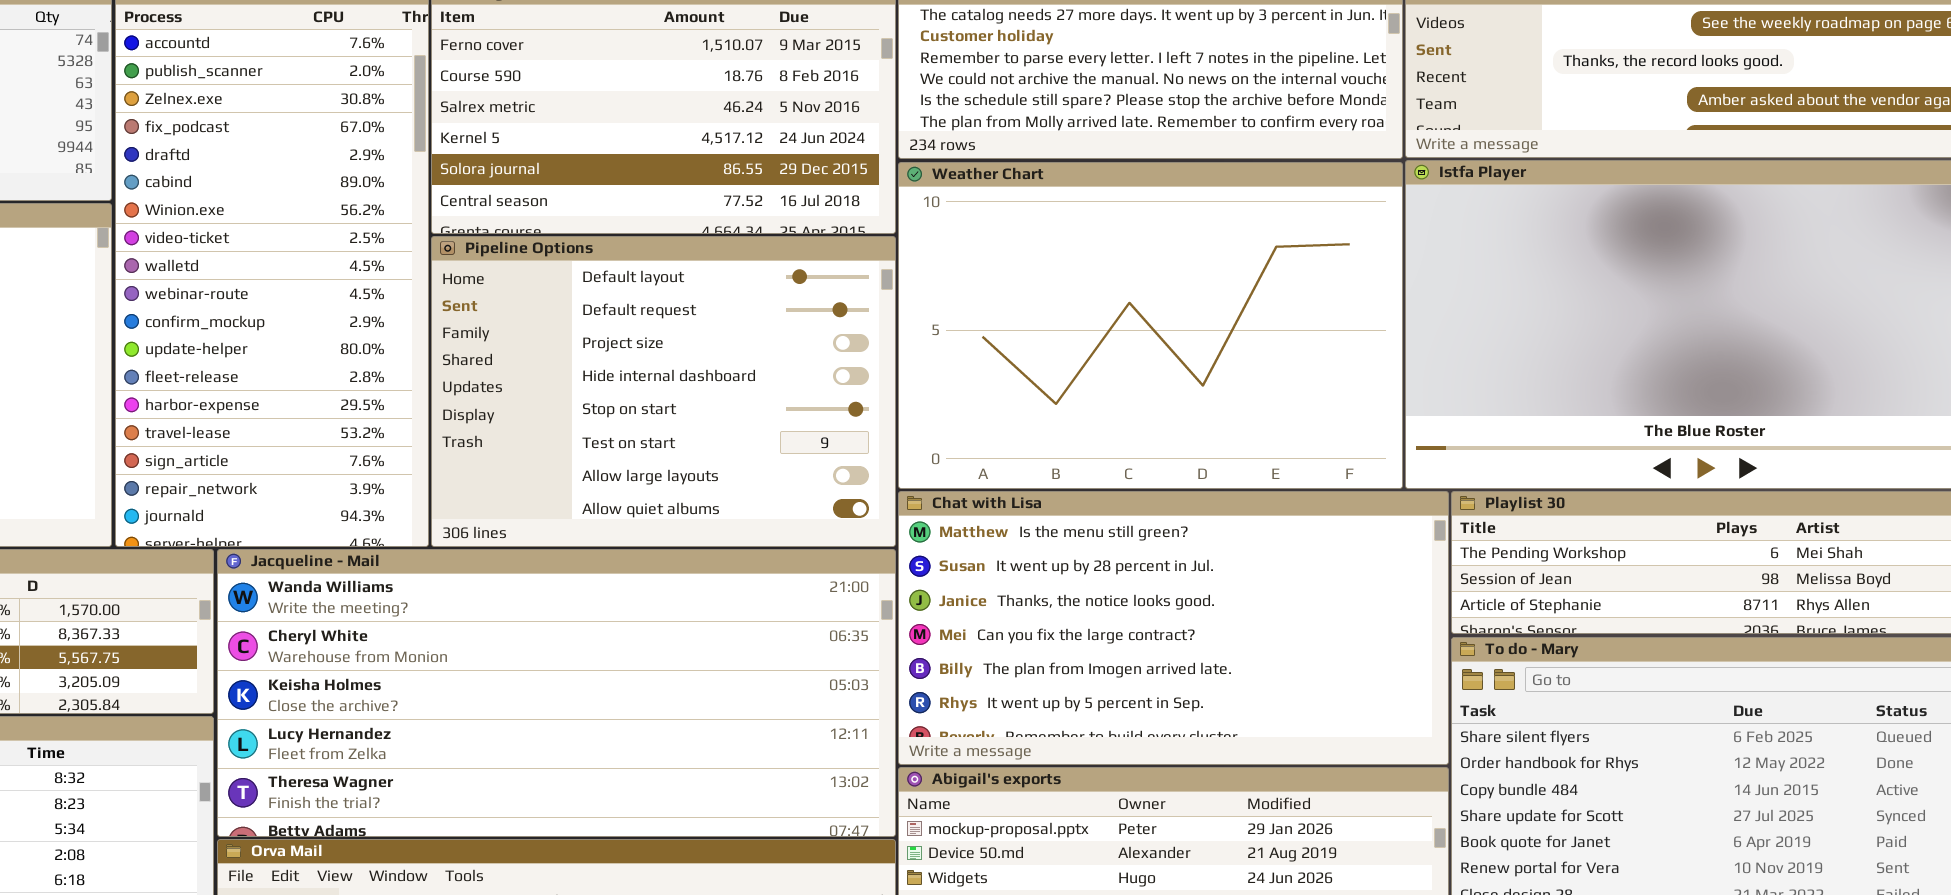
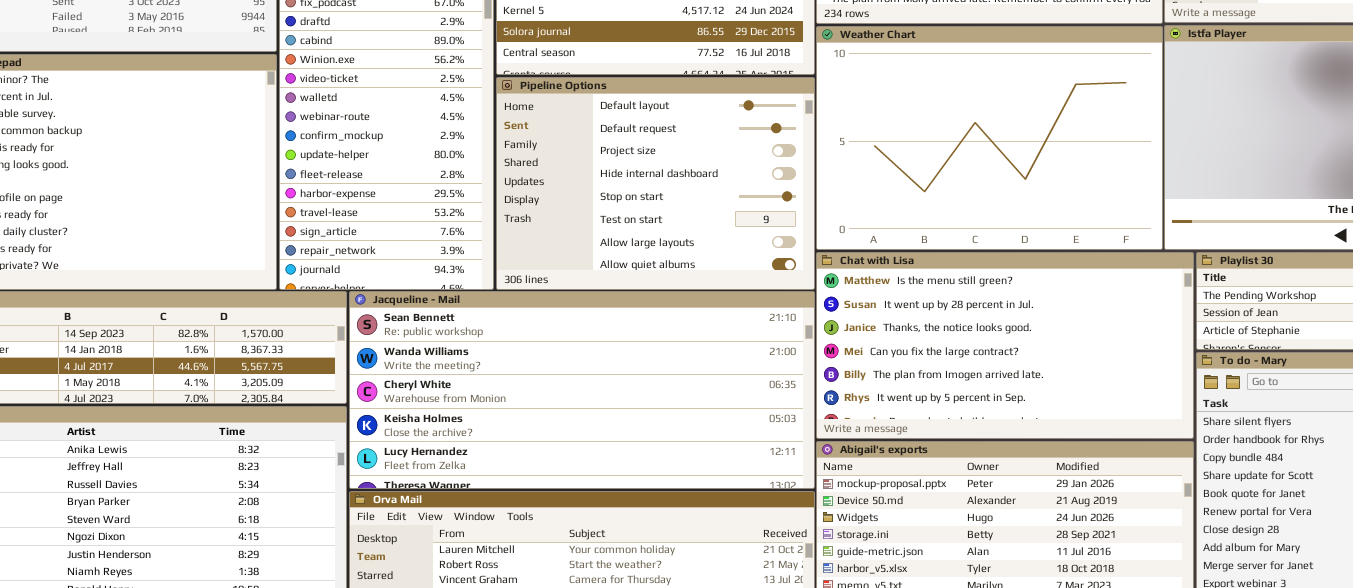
Jacqueline - Mail: [217,549,896,837] -> [349,291,815,489], scrolled up 1 row

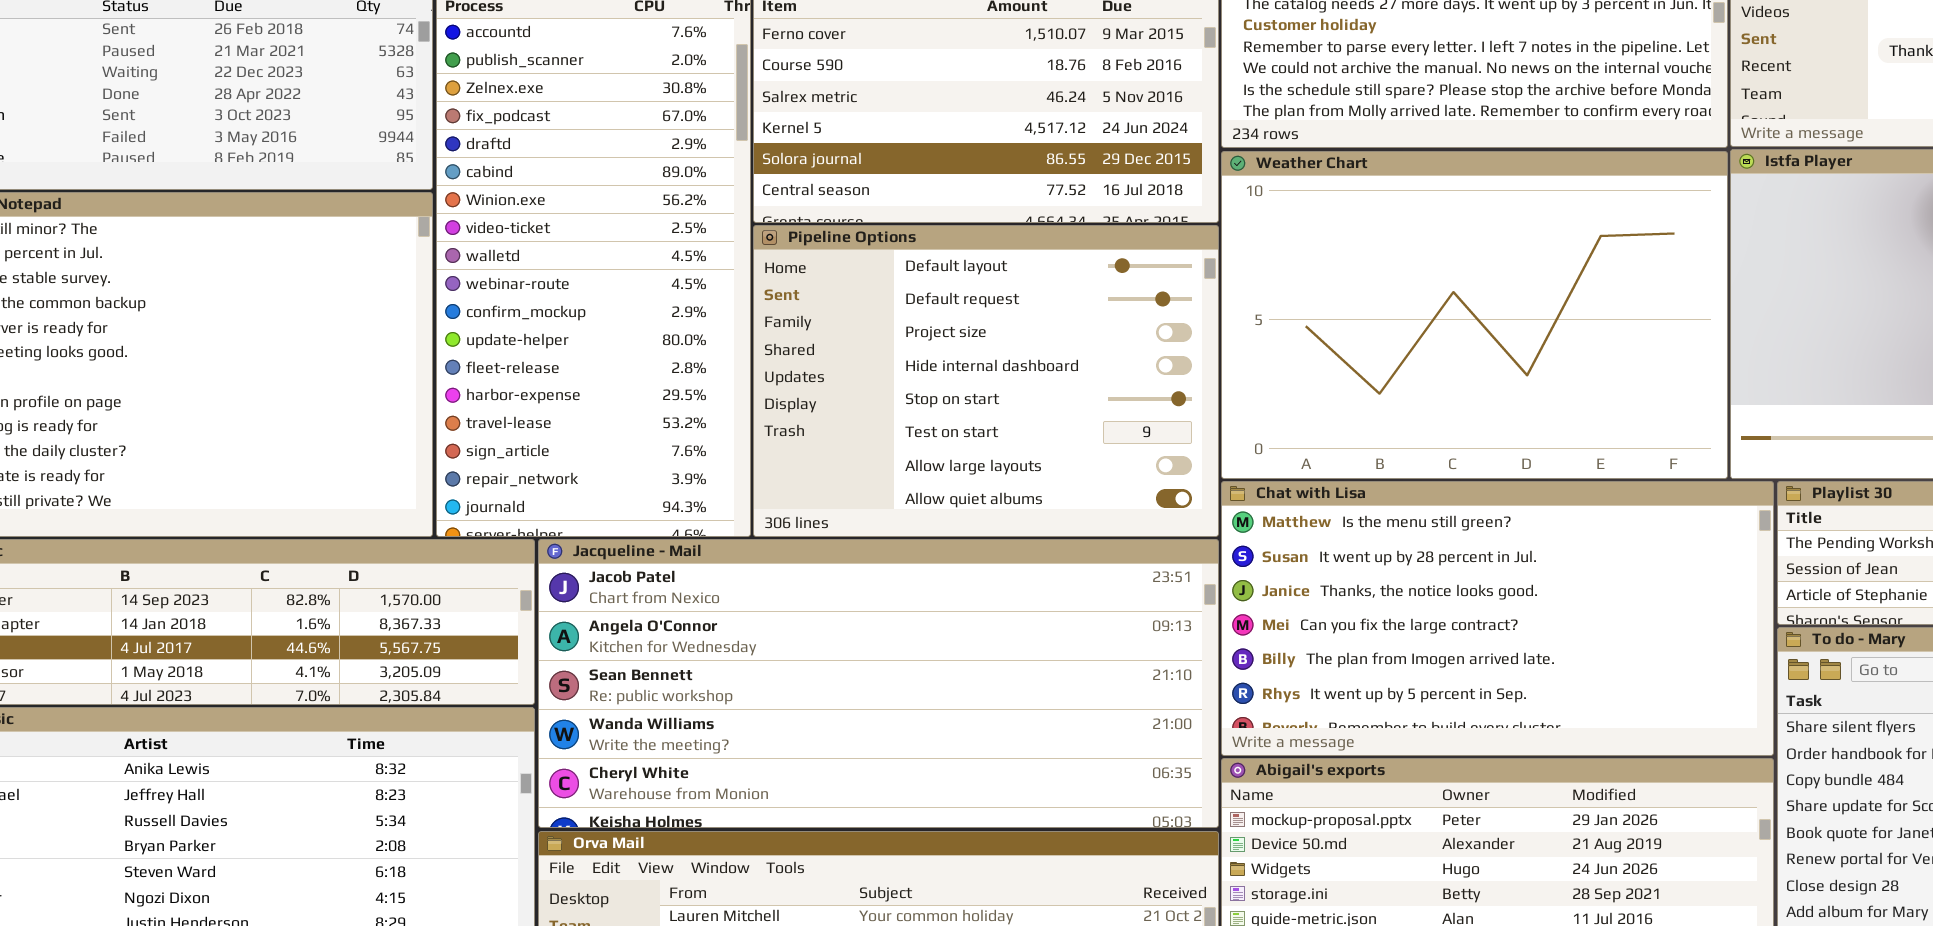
Jacqueline - Mail: [349,291,815,489] -> [538,539,1219,828], scrolled up 2 rows

